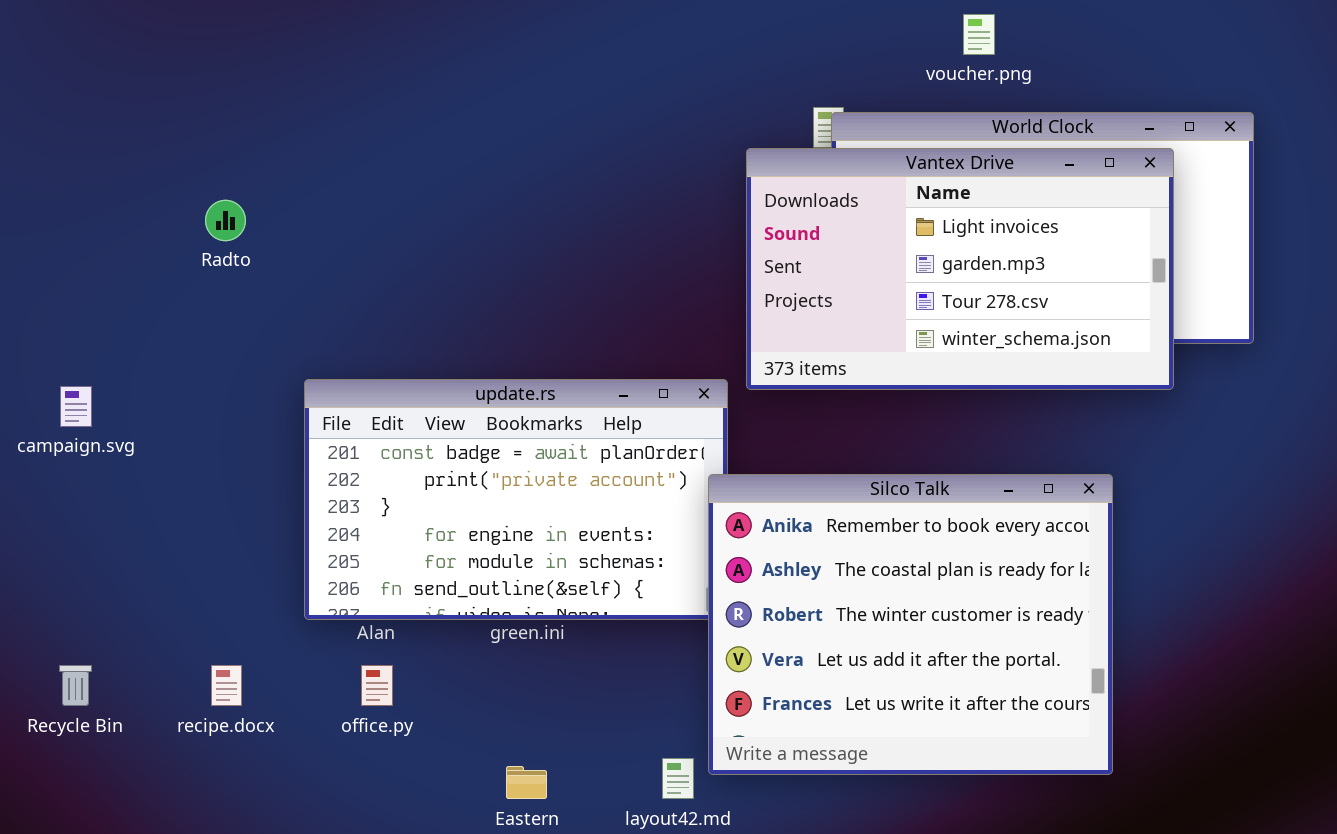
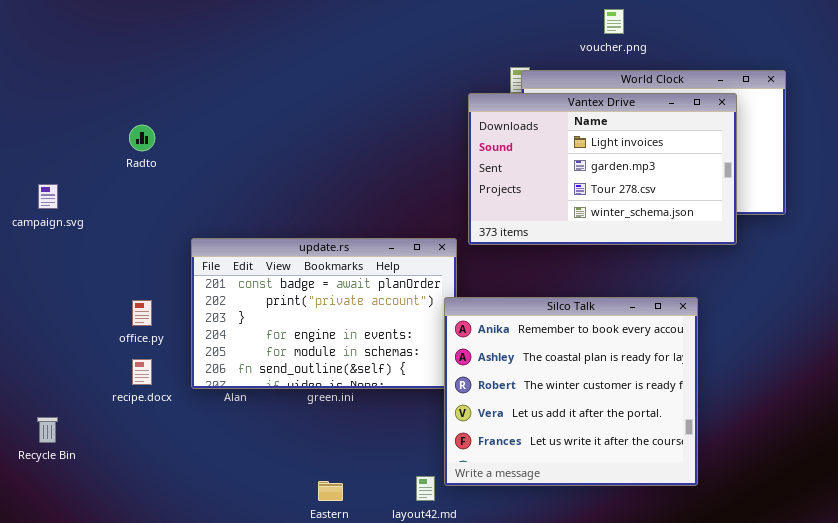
campaign.svg: [60,386,92,427] -> [38,184,58,209], moved
recipe.docx: [211,665,242,706] -> [132,359,152,385], moved
office.py: [361,665,393,706] -> [132,300,152,326], moved

